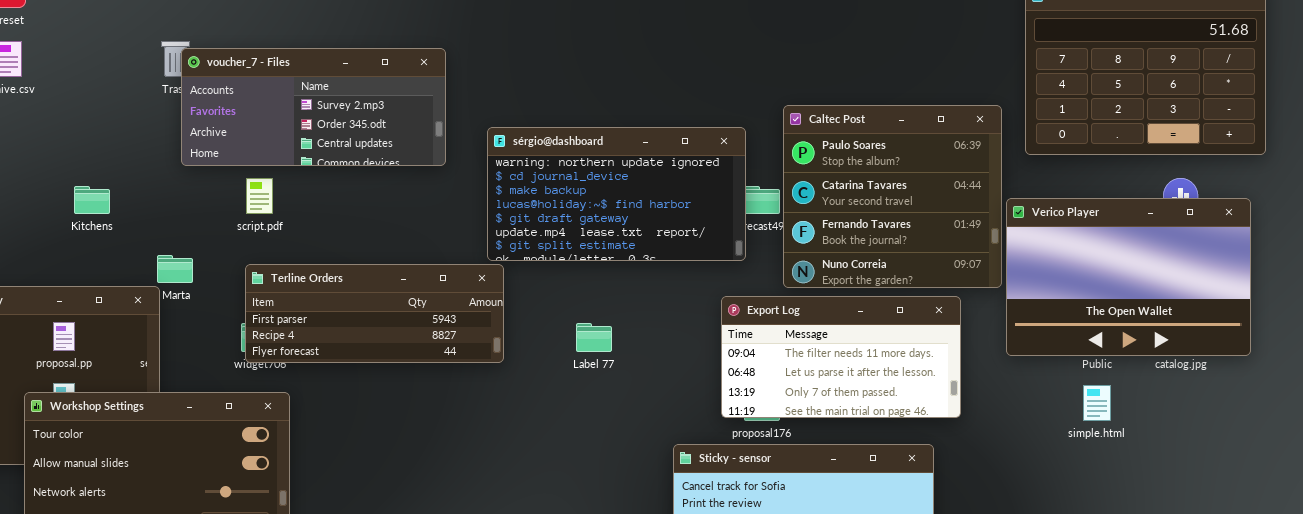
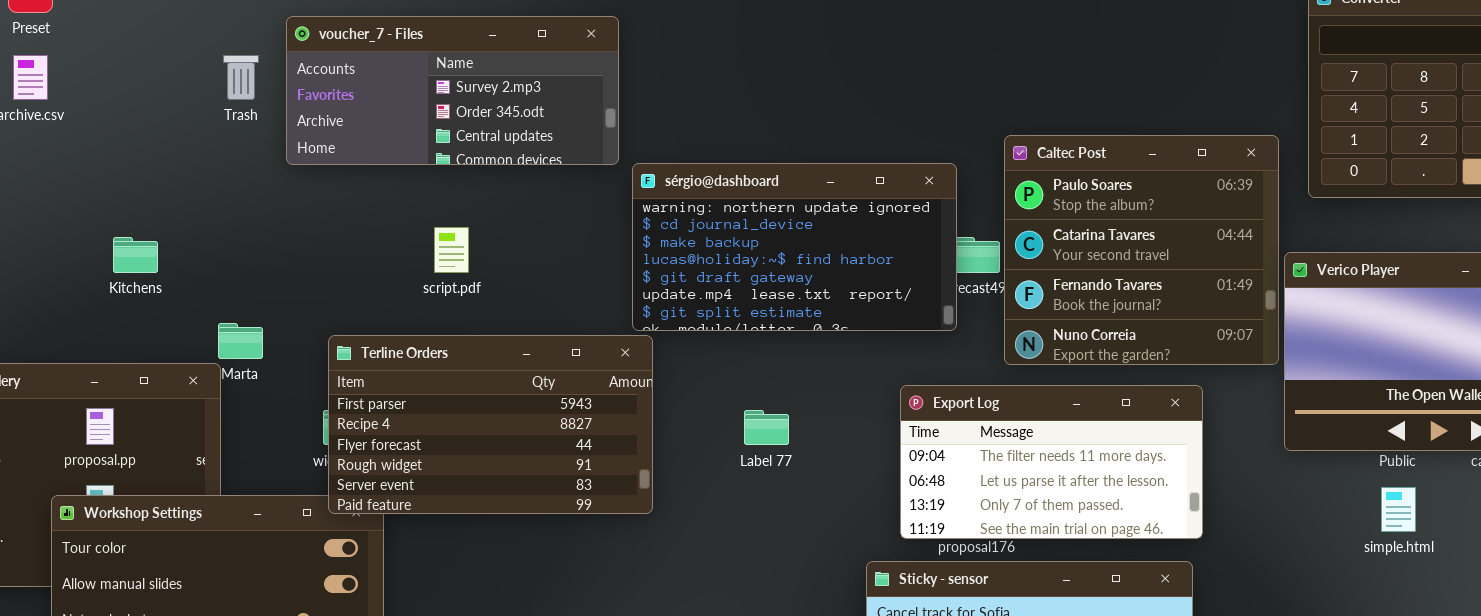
voucher_7 - Files: [181,48,446,166] -> [286,16,619,165], moved
script.pdf: [246,178,273,214] -> [434,227,469,273], moved
Terline Orders: [245,264,504,363] -> [328,335,653,514], resized
Export Log: [721,296,961,418] -> [900,385,1203,539], moved

